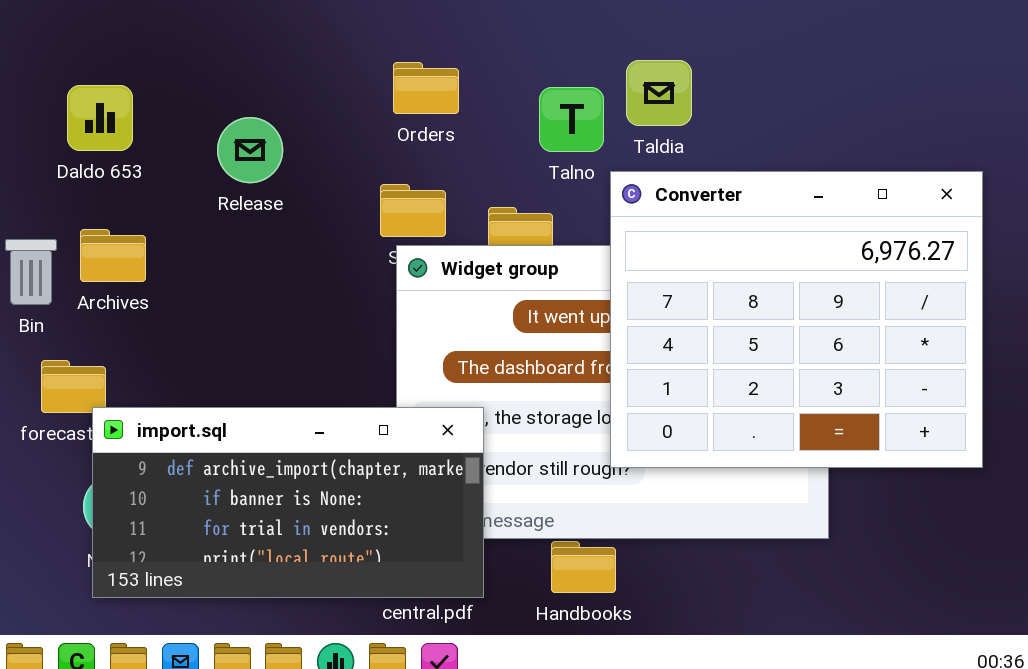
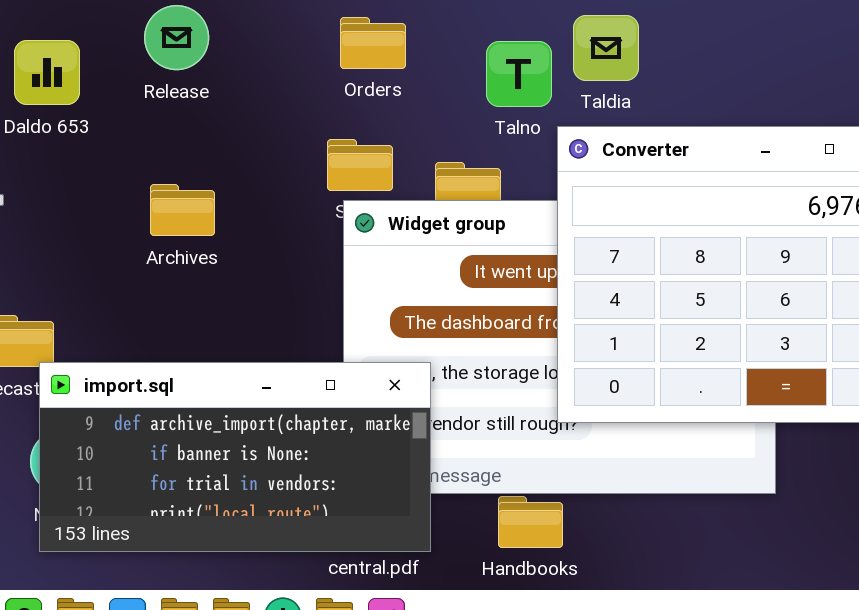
Release: [217,117,283,183] -> [144,5,209,70], moved
Archives: [80,229,146,282] -> [150,184,215,236], moved

